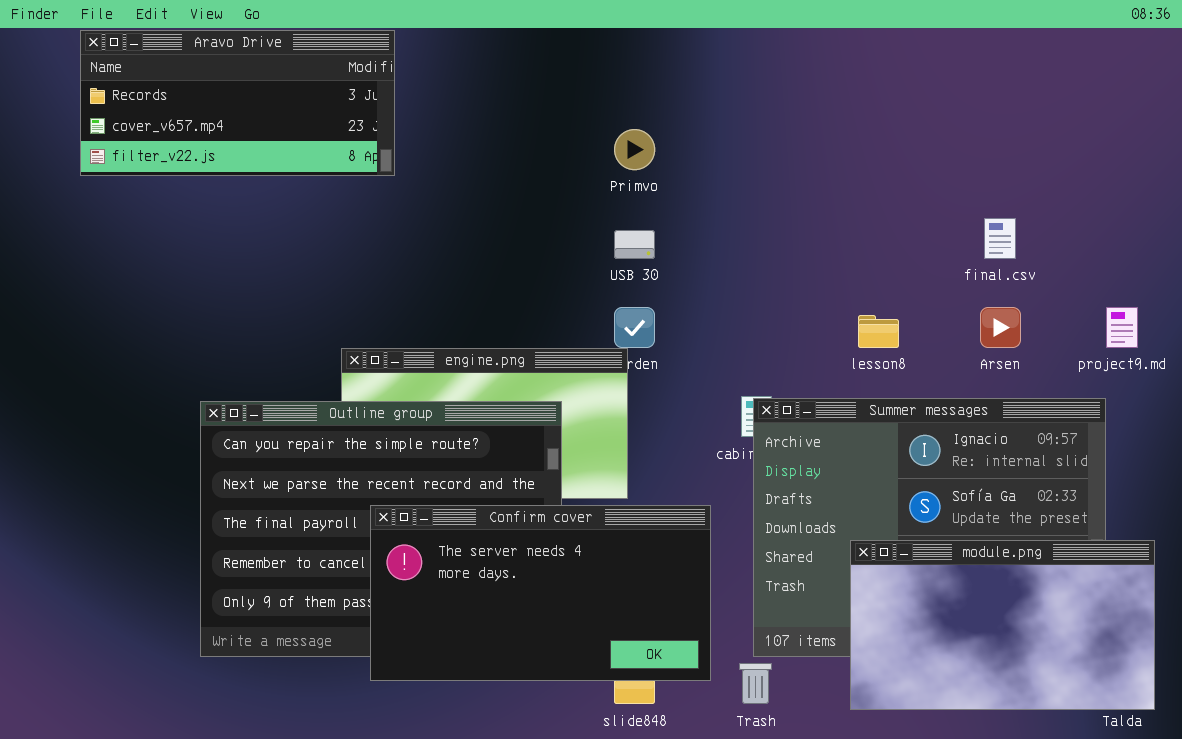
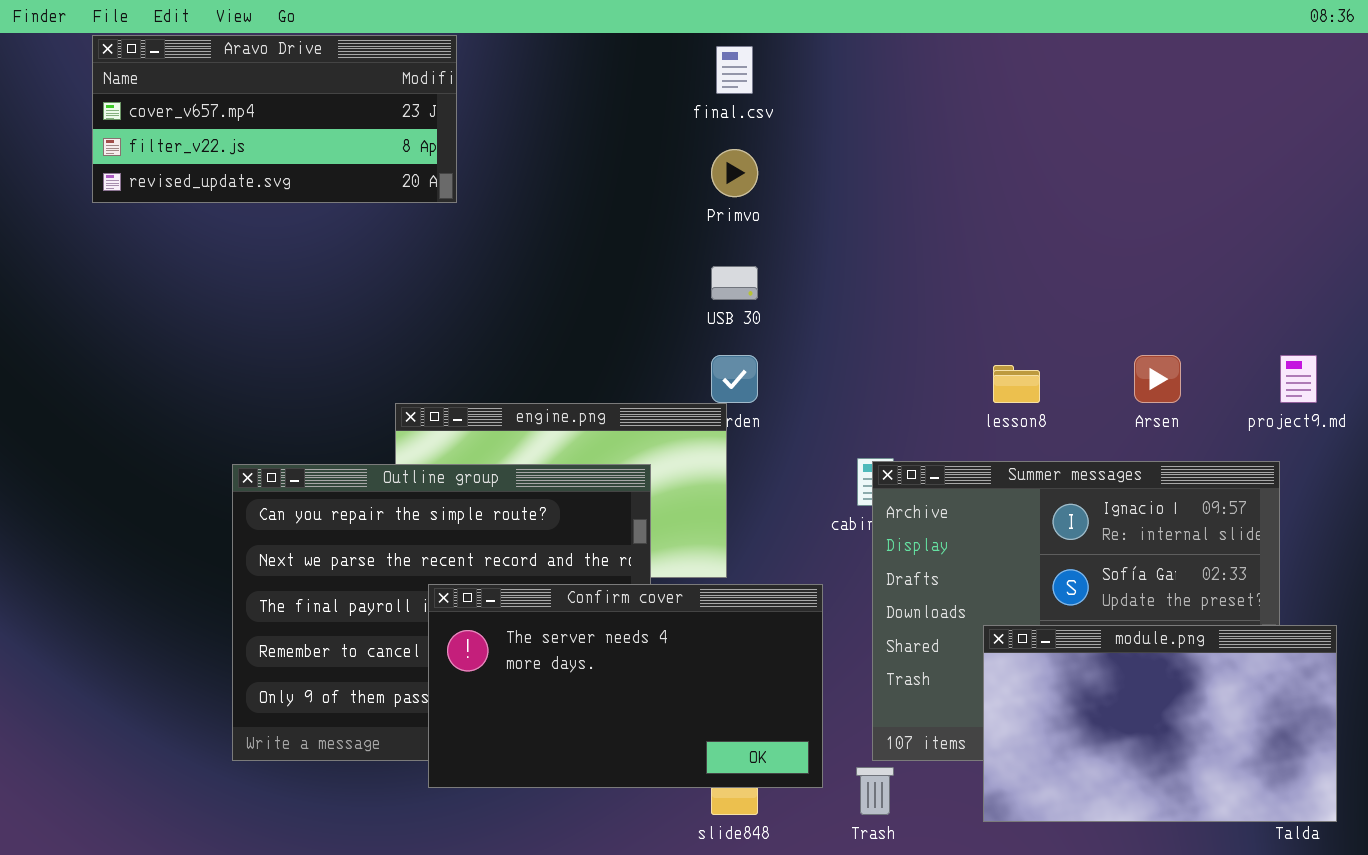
Aravo Drive: [80,30,395,176] -> [92,35,457,203], scrolled down 1 row
final.csv: [984,218,1016,259] -> [716,46,753,94], moved

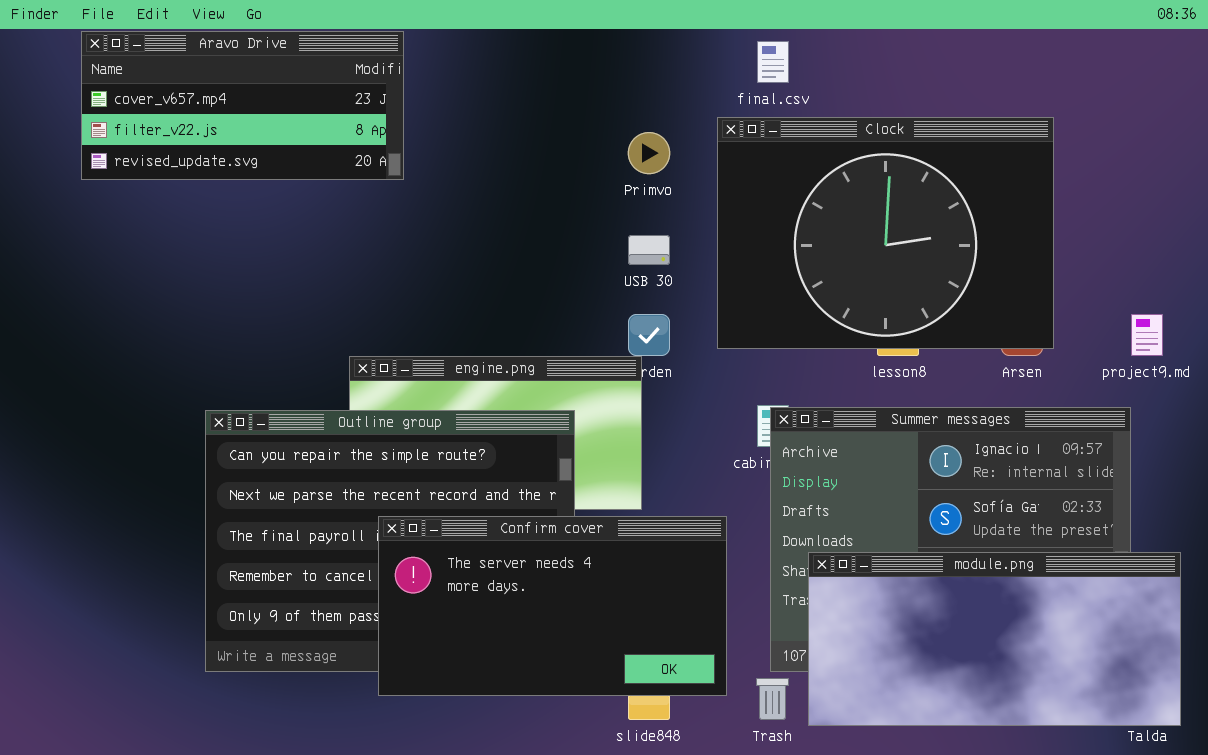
final.csv: [716,46,753,94] -> [757,41,789,83], moved
Clock: none -> [717,117,1054,349], opened
module.png: [983,625,1337,822] -> [808,552,1181,726], resized

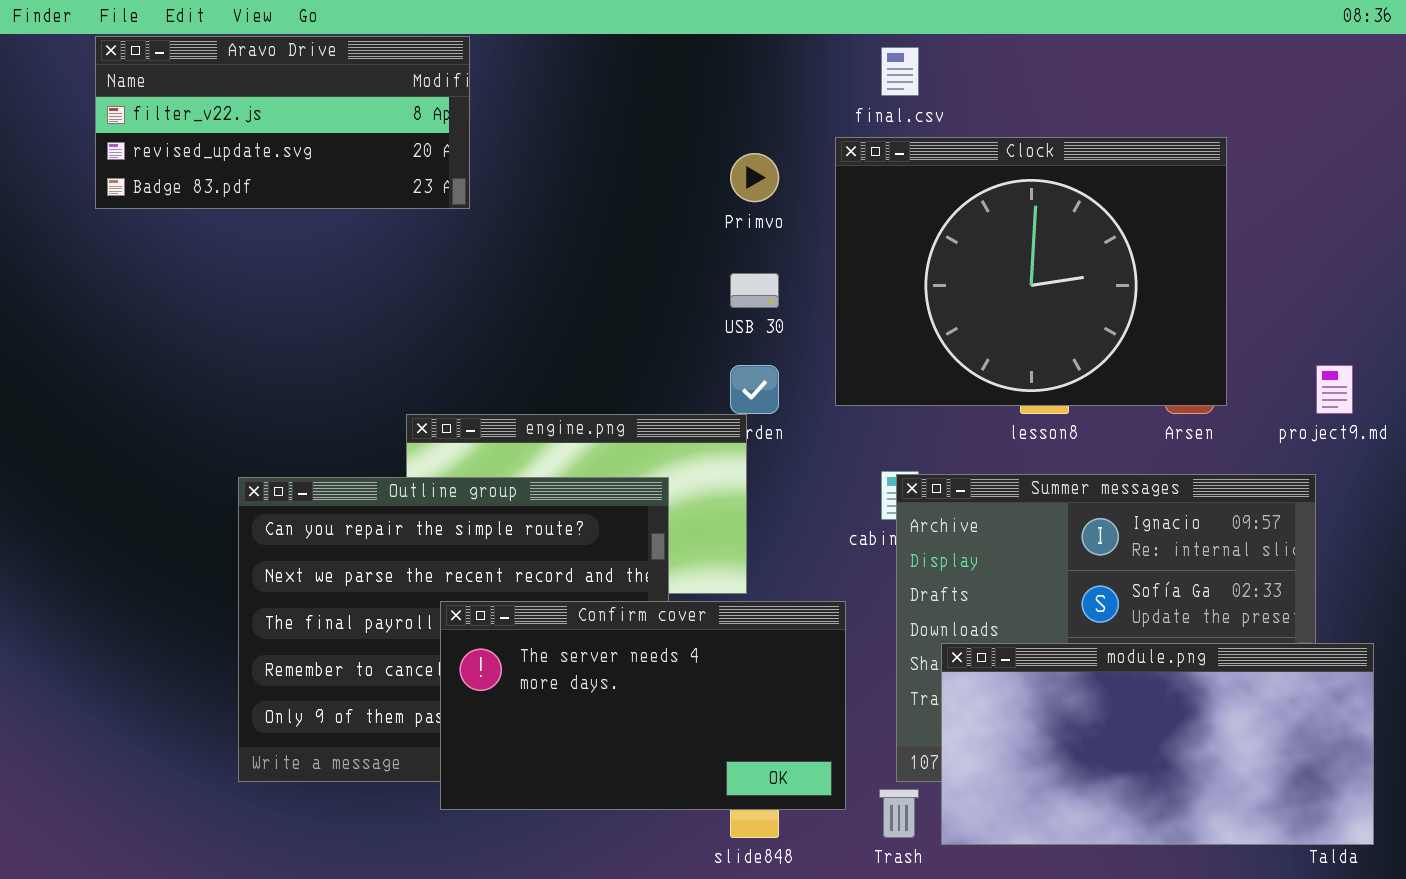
Aravo Drive: [81,31,404,180] -> [95,36,470,209], scrolled down 1 row

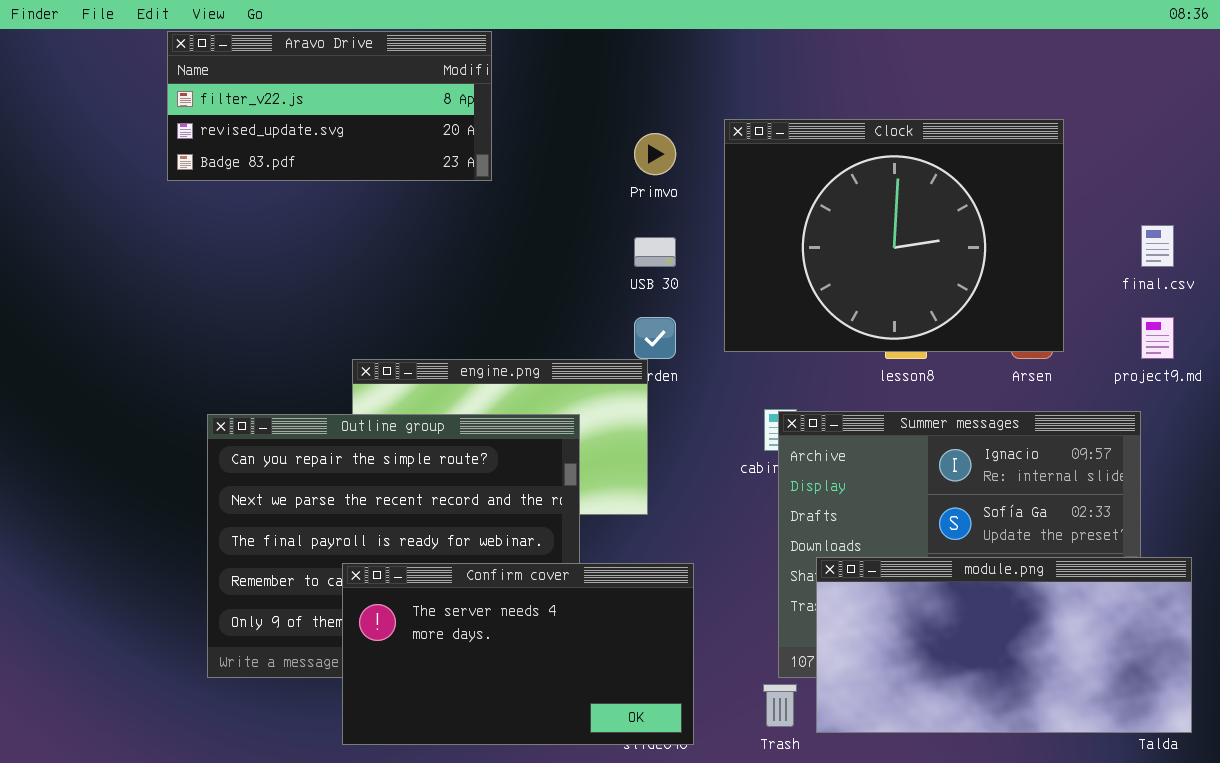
Aravo Drive: [95,36,470,209] -> [167,31,492,181], moved
final.csv: [881,47,919,96] -> [1141,225,1174,267], moved
Confirm cover: [440,601,846,810] -> [342,563,694,745], moved

